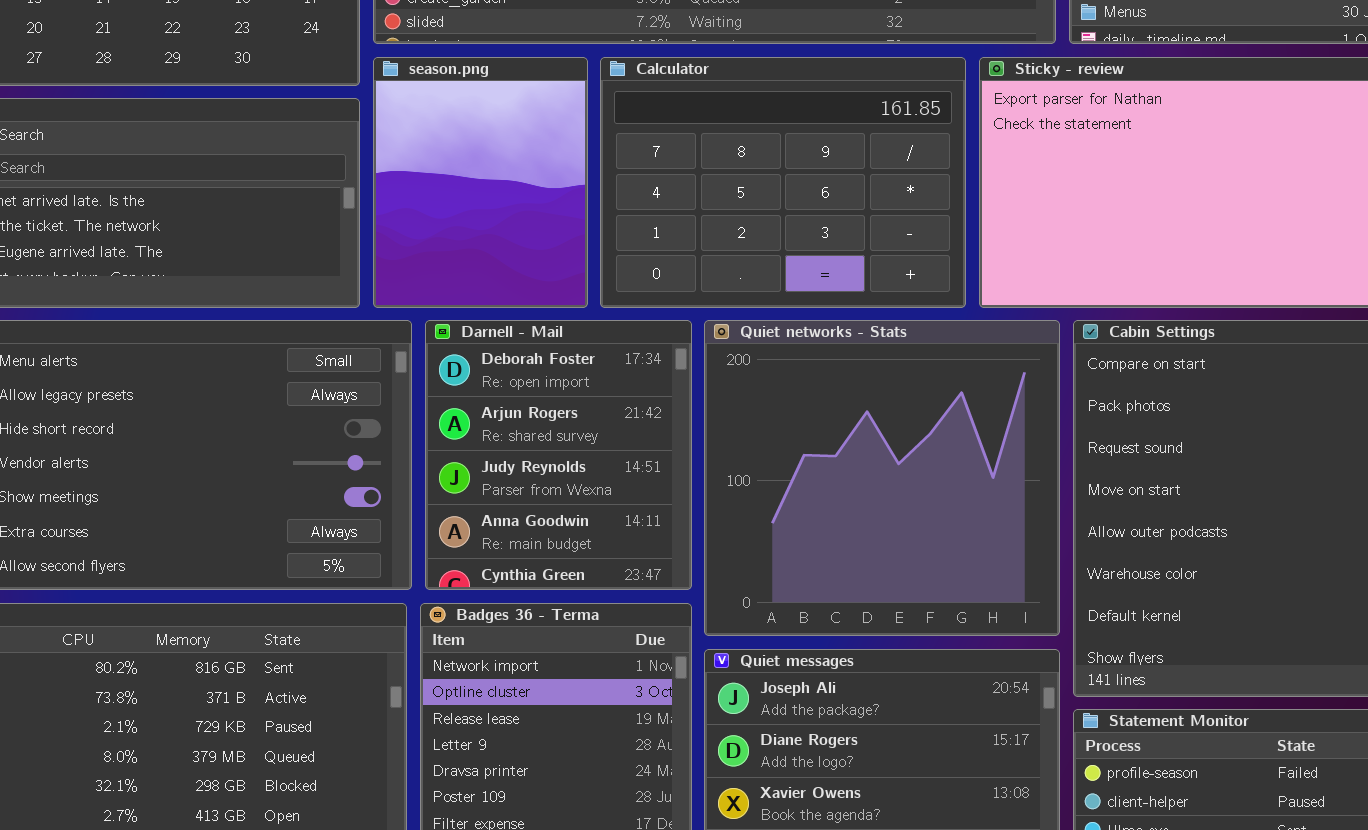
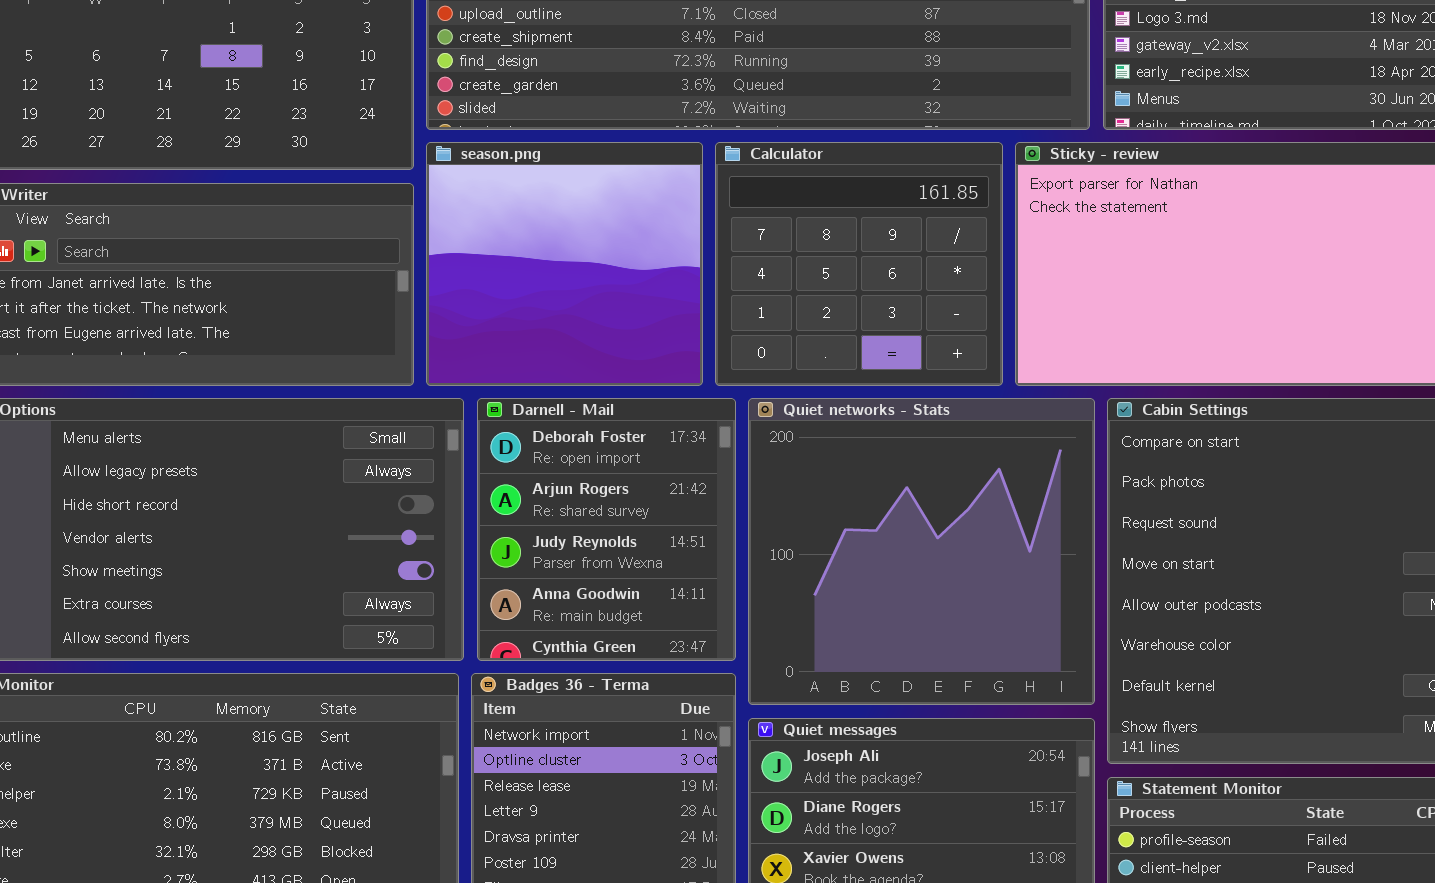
season.png: [373,57,588,308] -> [426,142,703,386], resized
Calculator: [600,57,966,308] -> [715,142,1003,386], resized

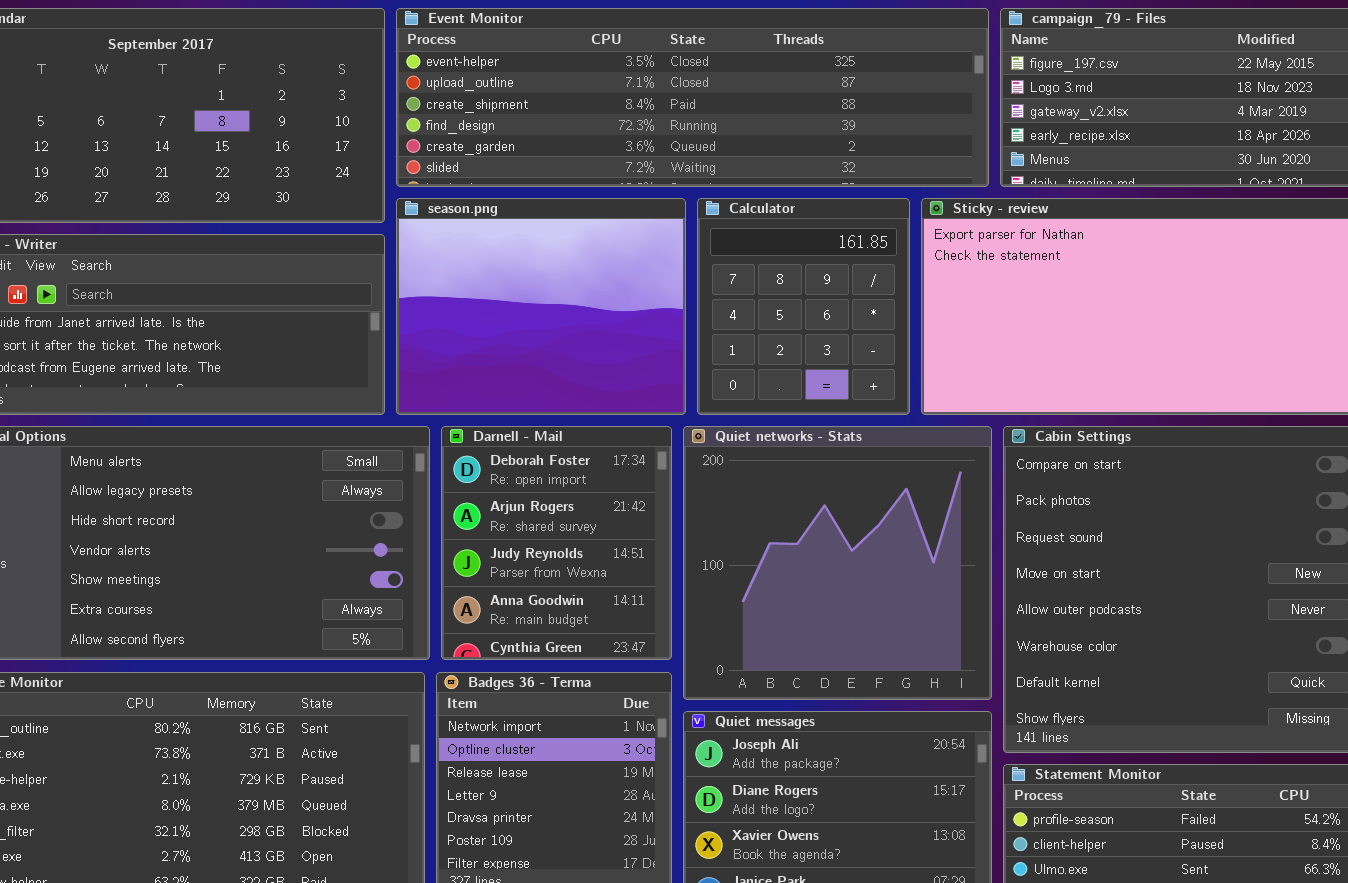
season.png: [426,142,703,386] -> [396,198,686,415], resized
Calculator: [715,142,1003,386] -> [697,198,910,415], resized

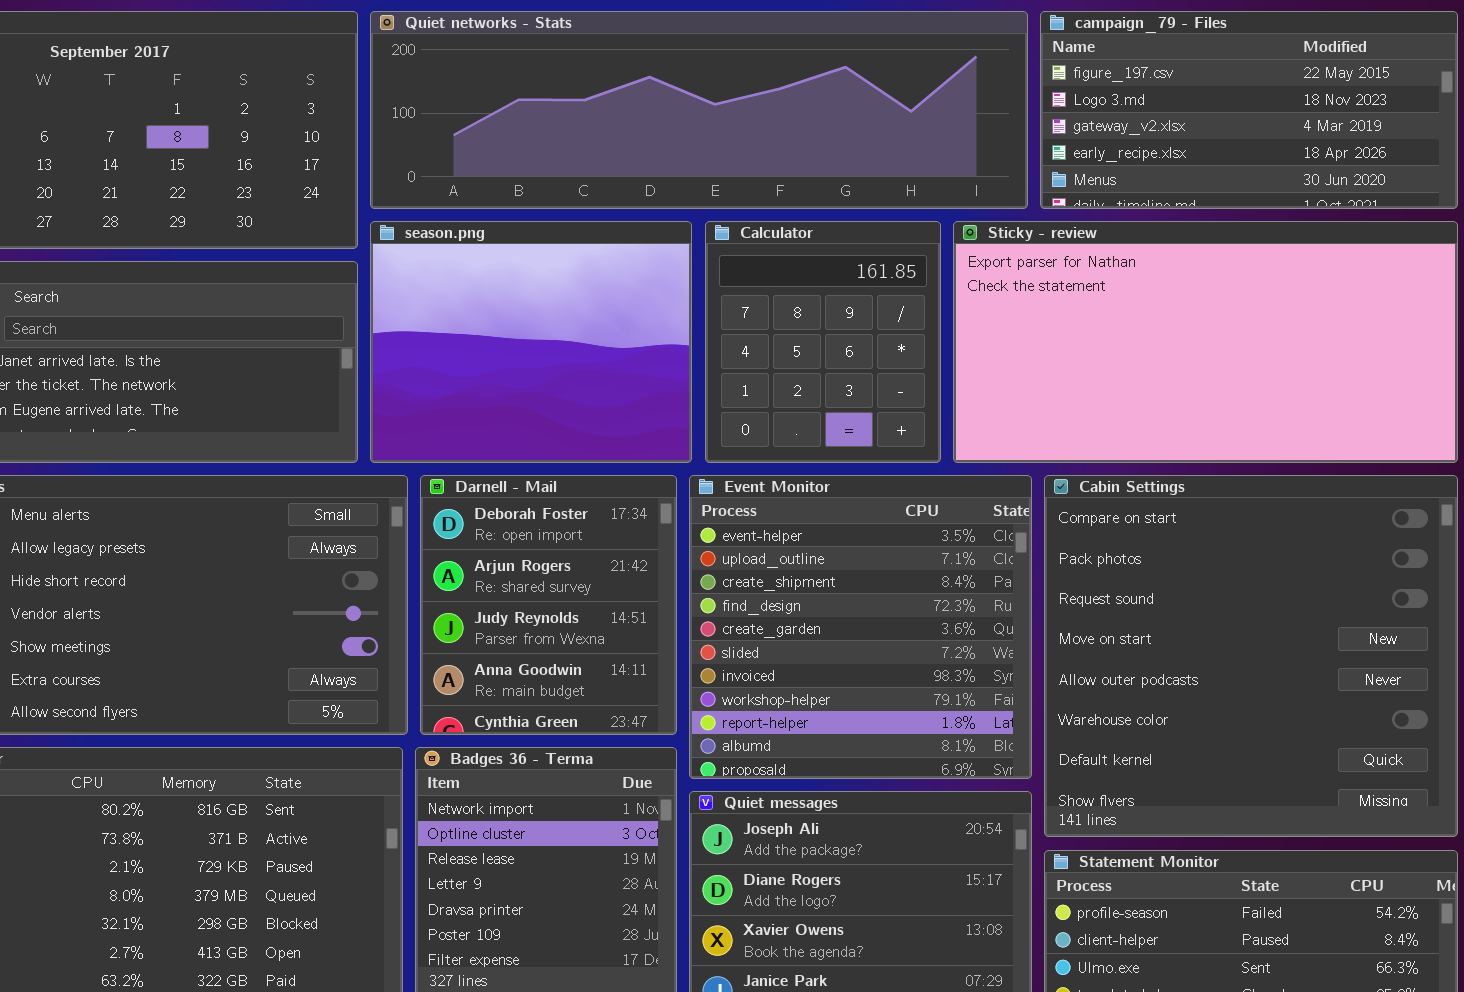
Event Monitor: [396,8,989,187] -> [689,475,1032,779], moved, resized
Quiet networks - Stats: [683,426,992,700] -> [370,11,1028,209], moved, resized

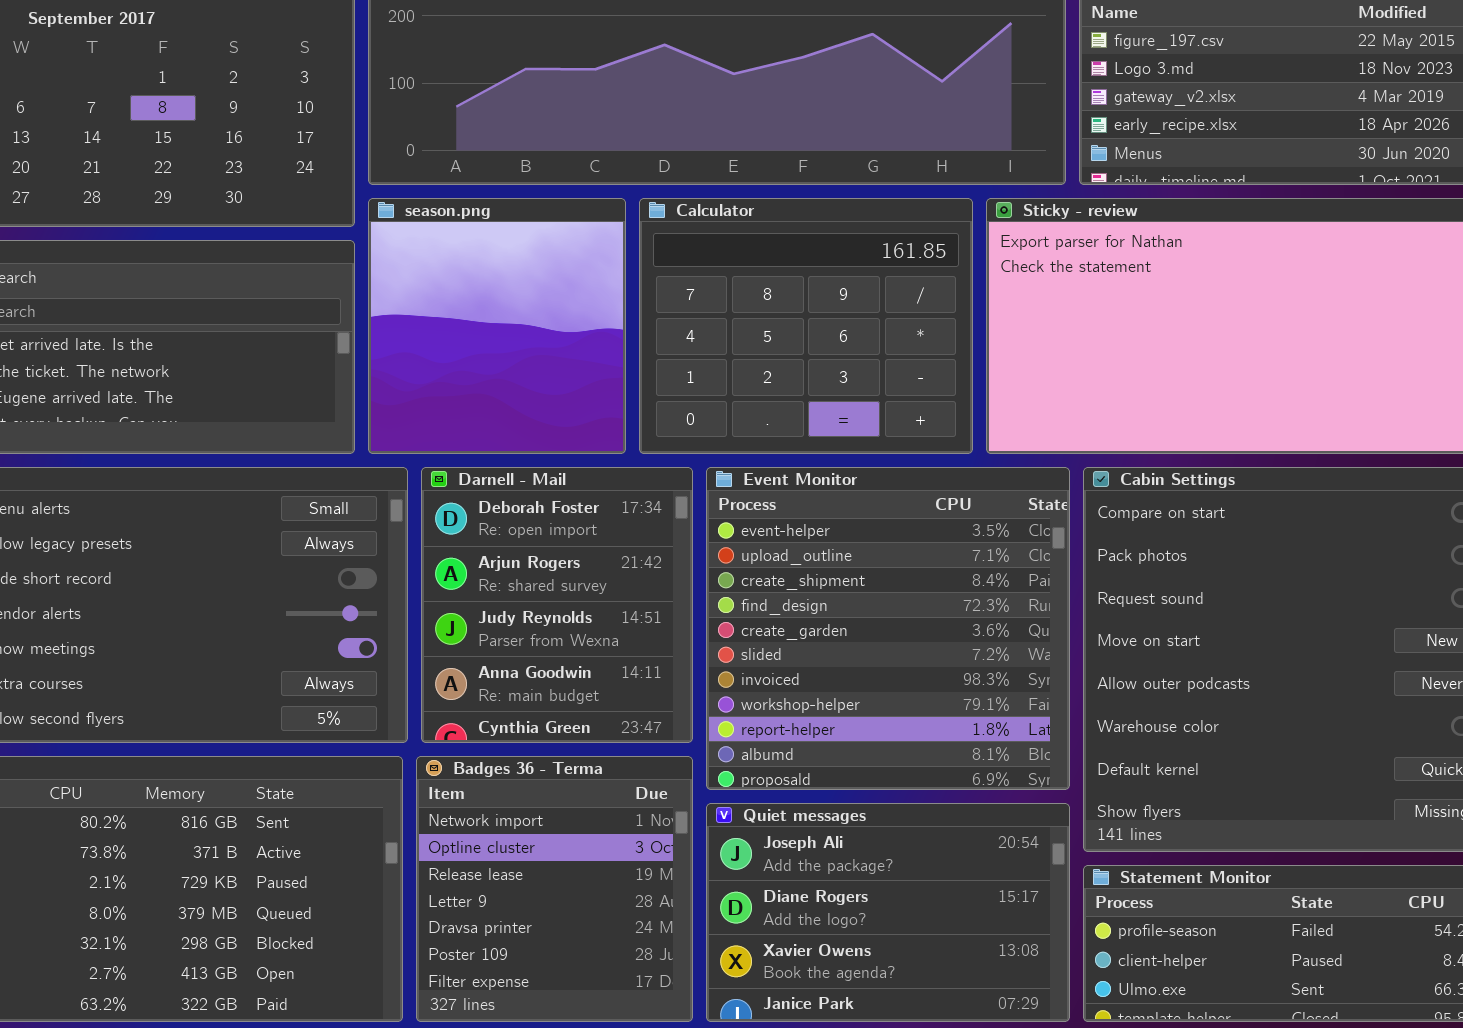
season.png: [370,221,692,463] -> [368,198,626,454], resized
Calculator: [705,221,941,463] -> [639,198,973,454], resized

